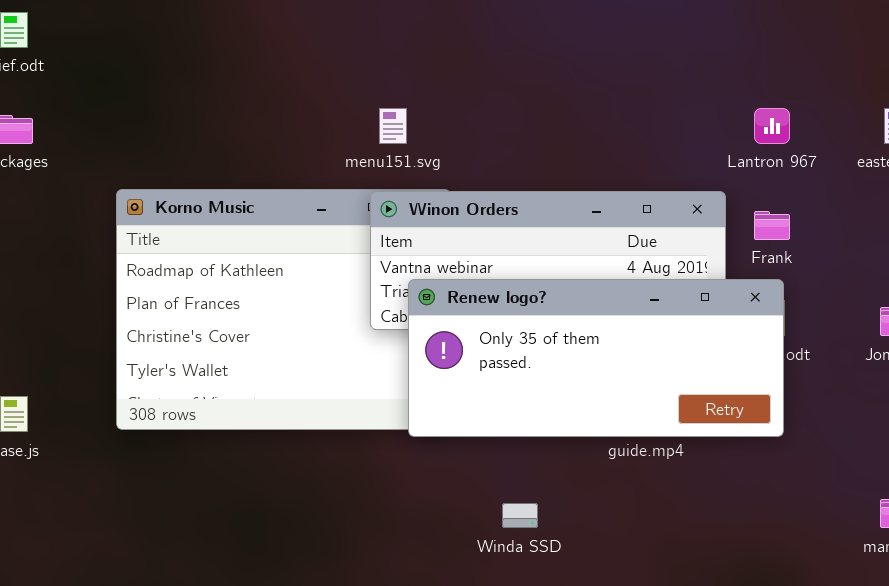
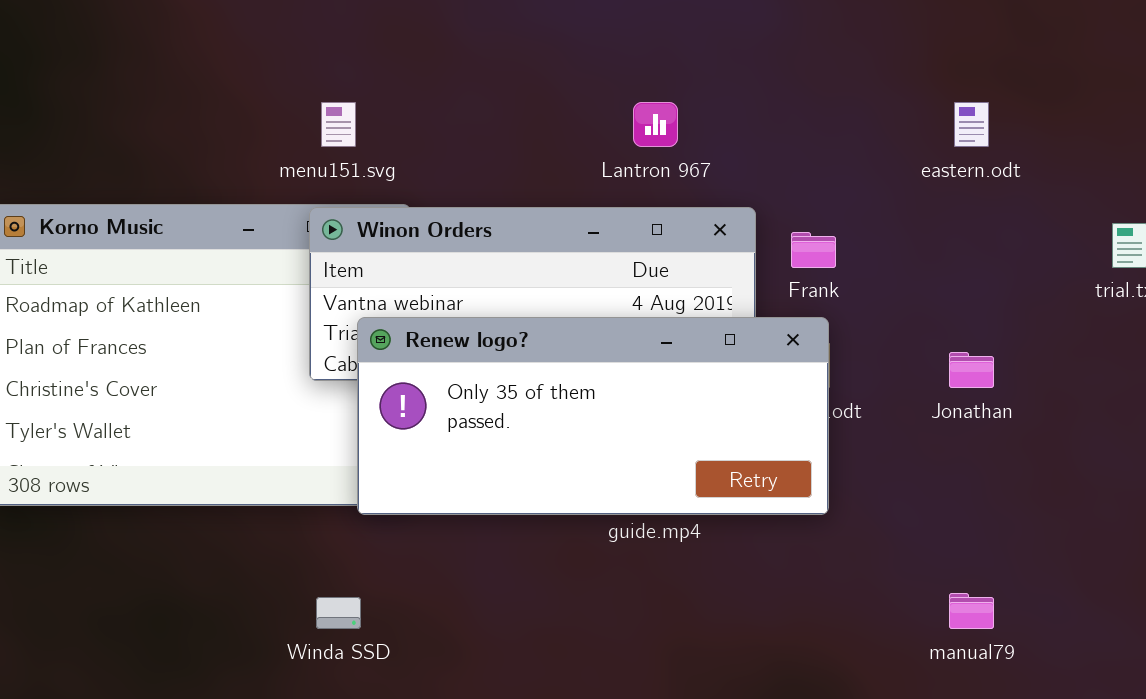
Lantron 967: [754,108,790,144] -> [633,102,678,147], moved
Winda SSD: [502,503,538,528] -> [316,597,361,629], moved

